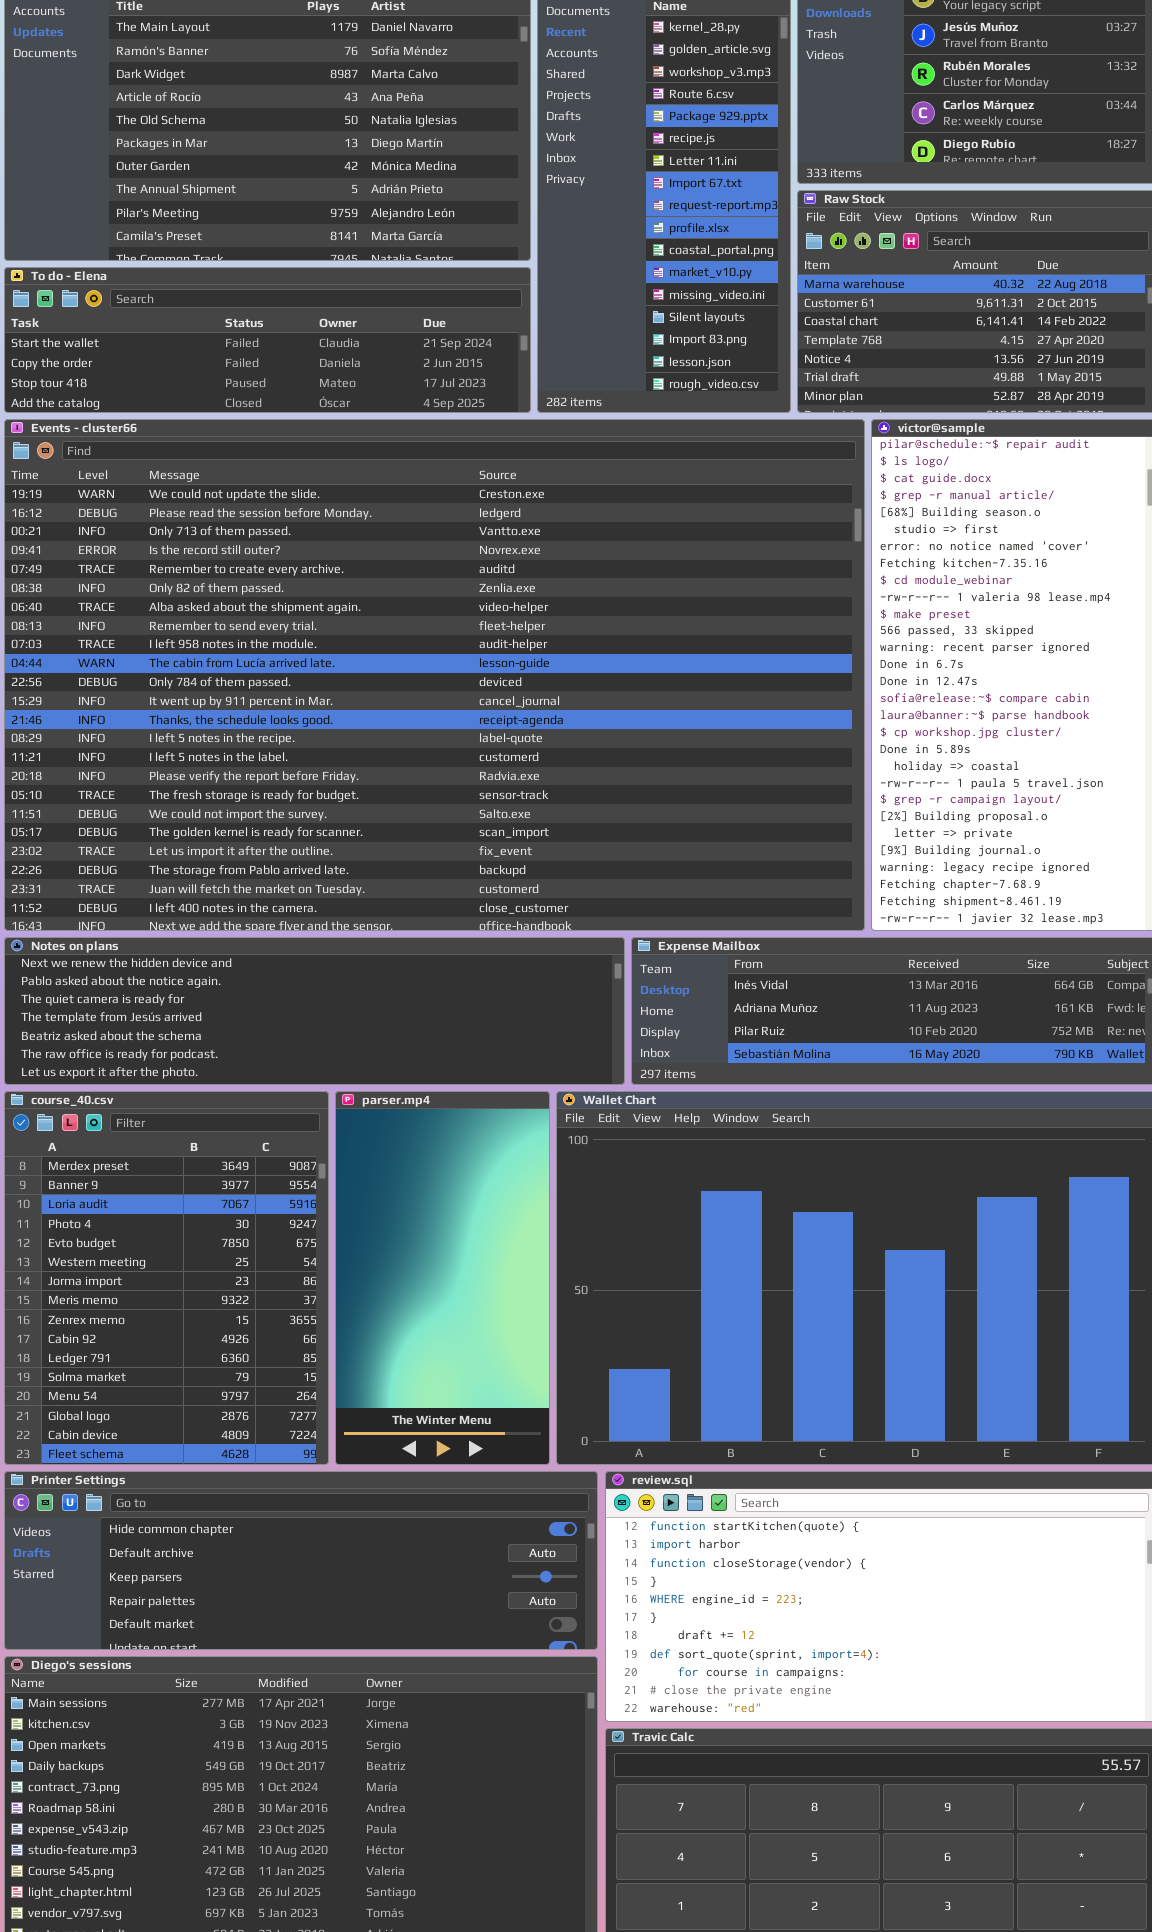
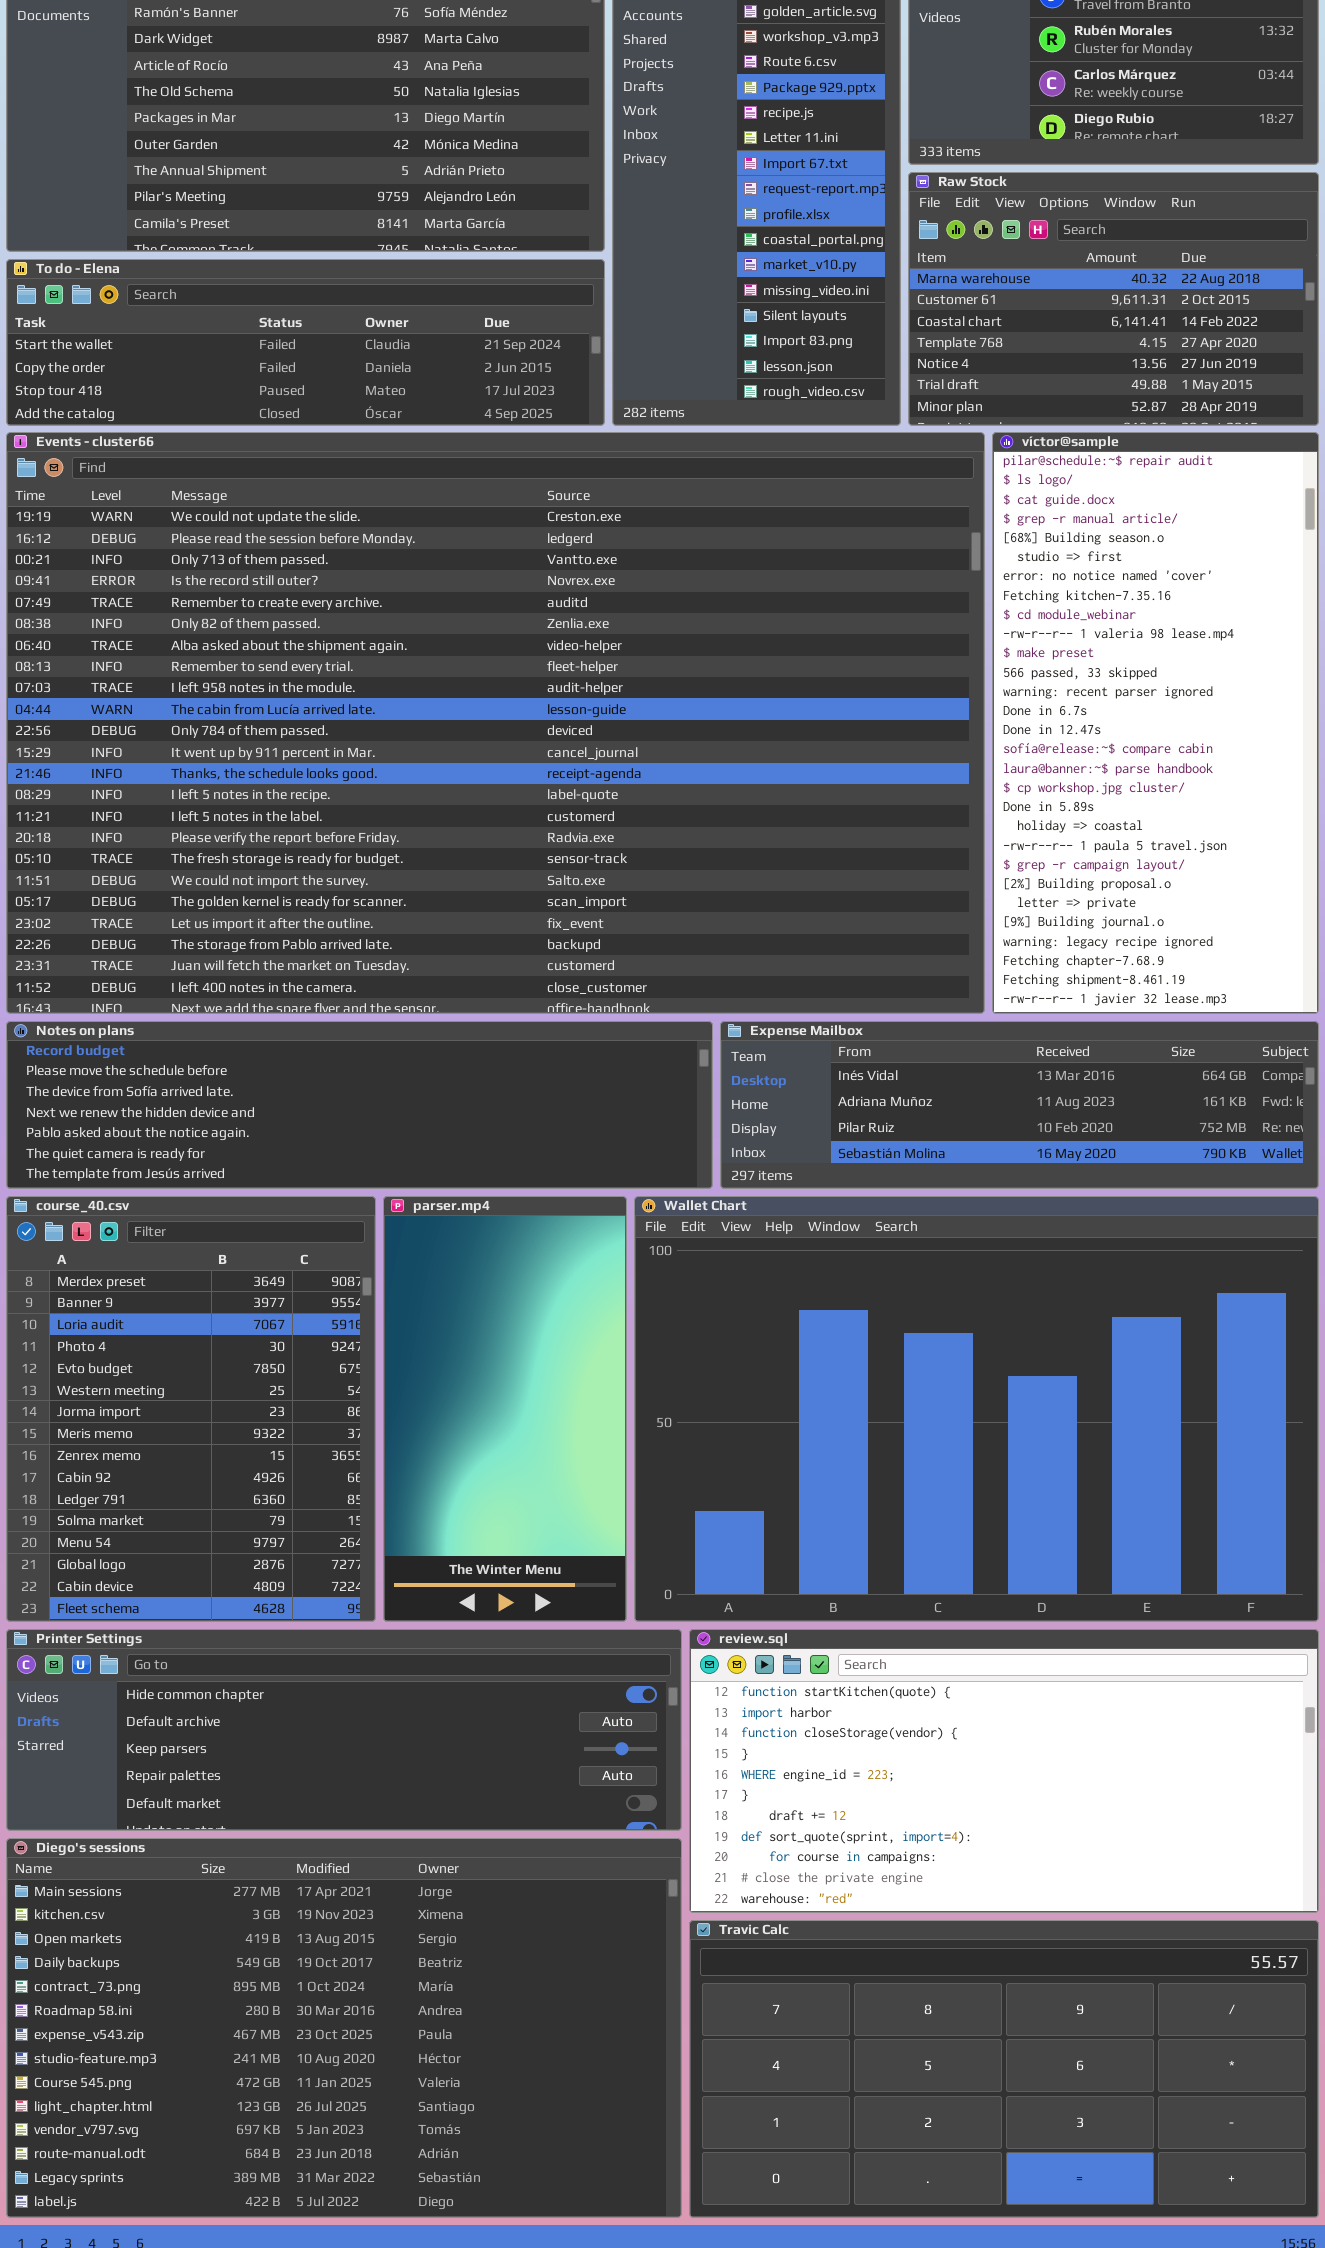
Notes on plans: [4,937,625,1085] -> [6,1021,713,1189], scrolled up 3 rows

